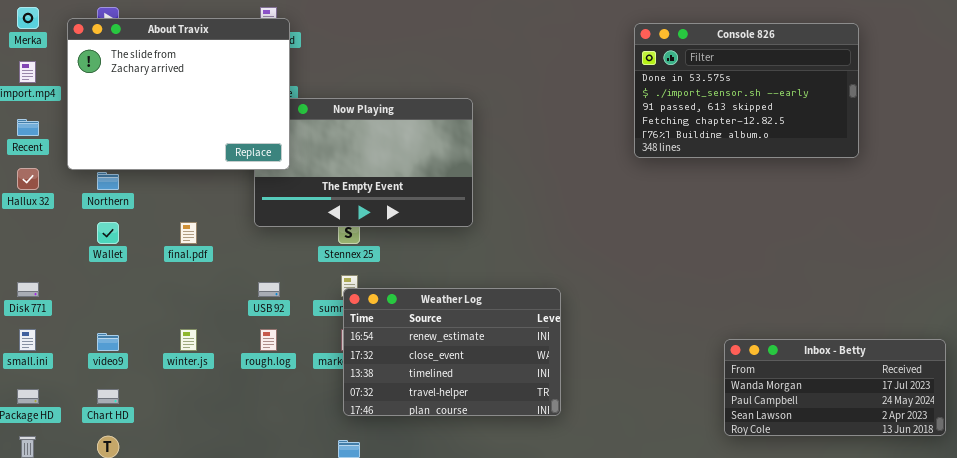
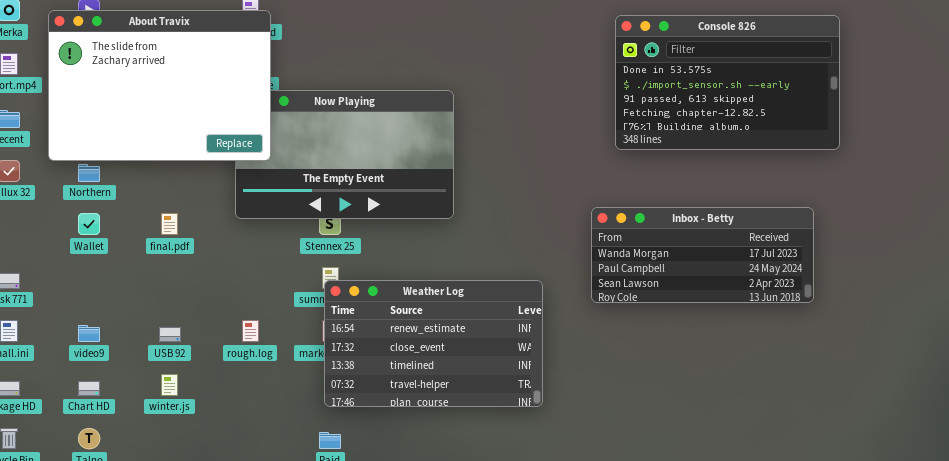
USB 92: [258,282,280,297] -> [159,327,181,342], moved
winter.js: [180,329,197,351] -> [161,374,178,396], moved
Inbox - Betty: [724,339,946,436] -> [591,207,814,303], moved

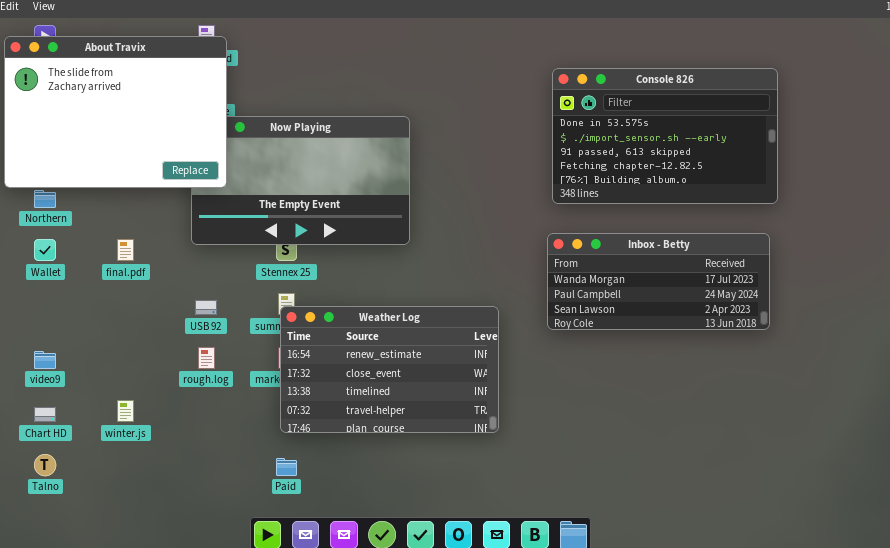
Console 826: [615,15,840,150] -> [552,68,778,204], moved
USB 92: [159,327,181,342] -> [195,300,217,315], moved

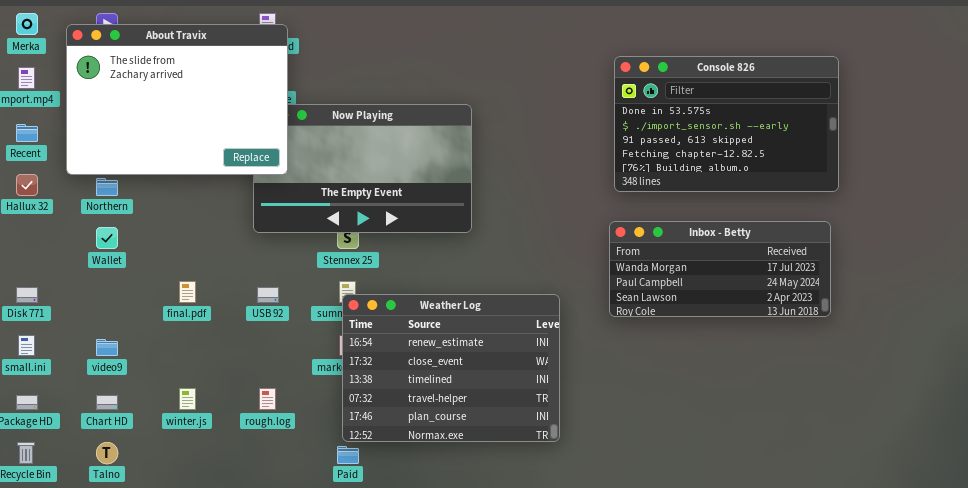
final.pdf: [117,239,134,261] -> [179,281,196,303], moved
Weather Log: [280,306,499,433] -> [342,294,560,442], resized
rough.log: [198,347,215,369] -> [259,388,276,410], moved

